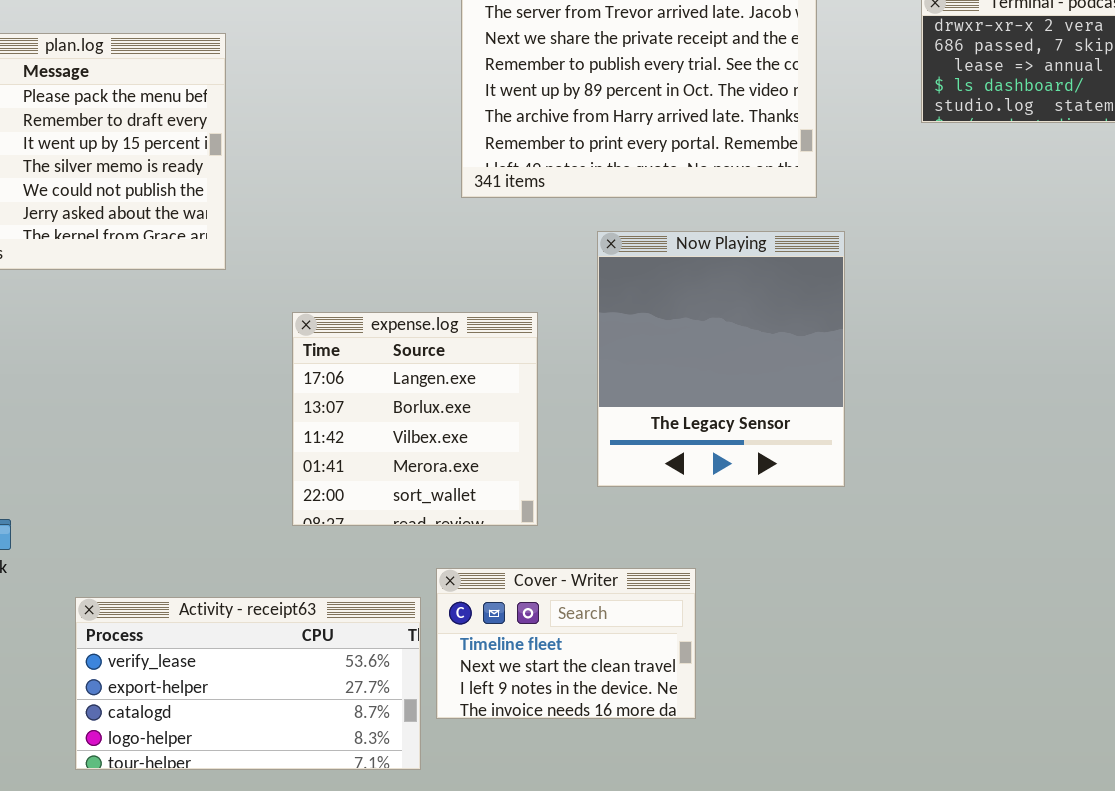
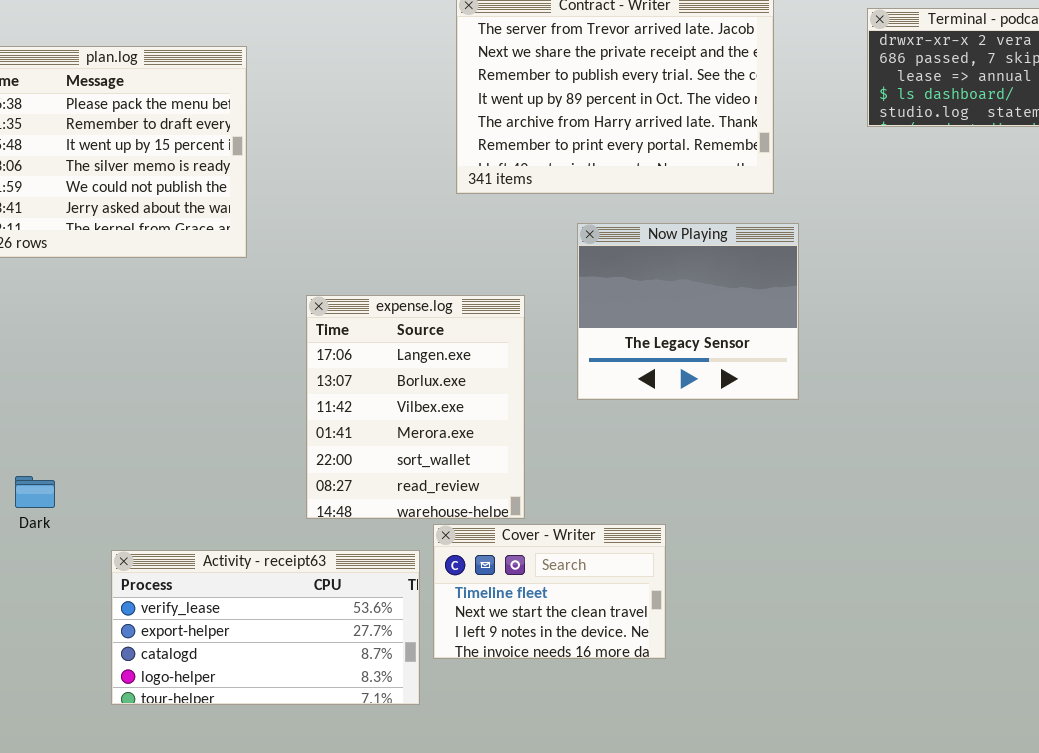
Now Playing: [597,231,845,487] -> [577,223,799,400], resized
expense.log: [292,312,538,526] -> [306,295,525,519], resized

